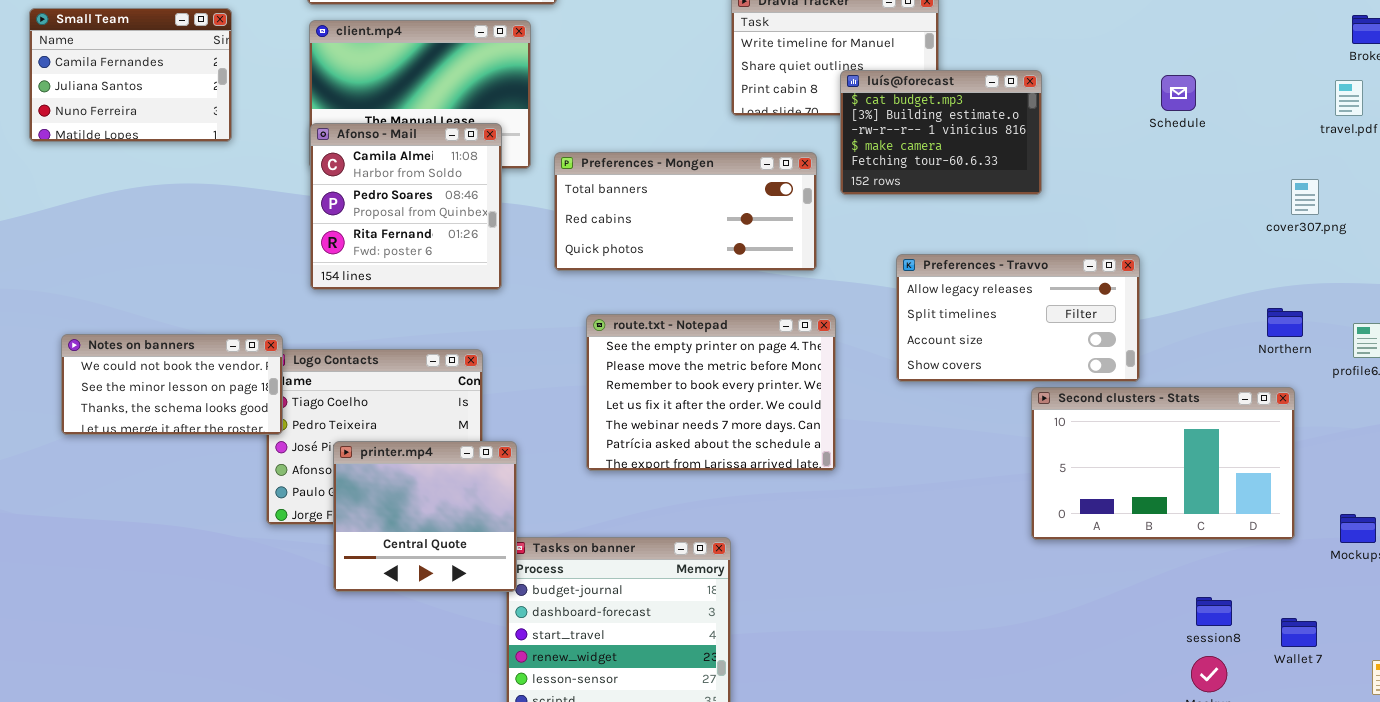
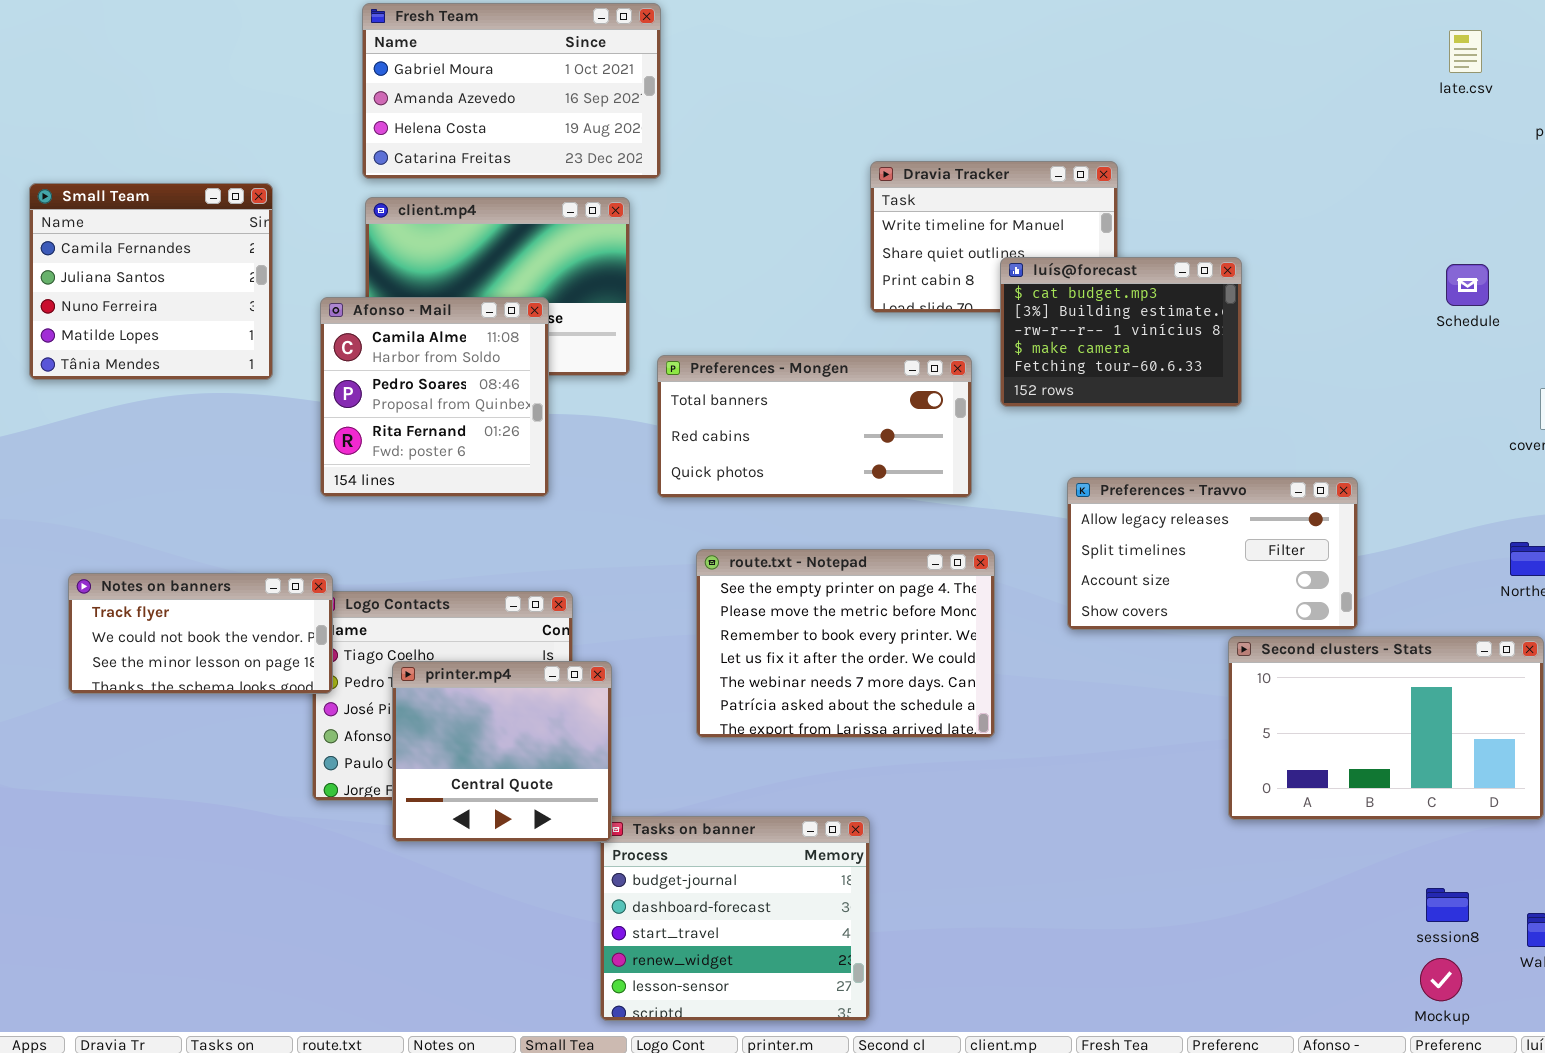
Small Team: [29,8,232,142] -> [29,183,273,380], resized
Schedule: [1161,75,1196,111] -> [1446,264,1489,306], moved
Afonso - Mail: [310,123,502,290] -> [320,297,549,497], moved
Notes on banners: [61,334,283,435] -> [68,573,333,694], scrolled up 1 row
printer.mp4: [333,441,517,592] -> [392,661,612,842], moved

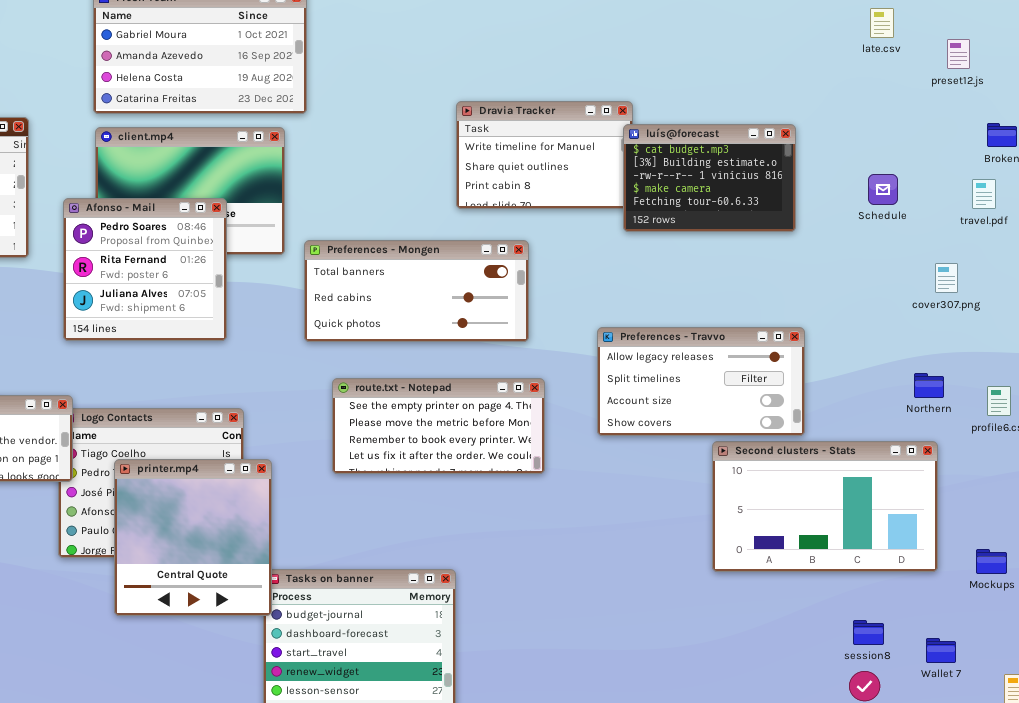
luís@forecast: [1000,257,1242,407] -> [623,124,796,232], moved
Afonso - Mail: [320,297,549,497] -> [63,198,227,341], scrolled down 1 row
route.txt - Notepad: [696,549,995,738] -> [332,378,545,474], resized
printer.mp4: [392,661,612,842] -> [114,459,272,616], resized

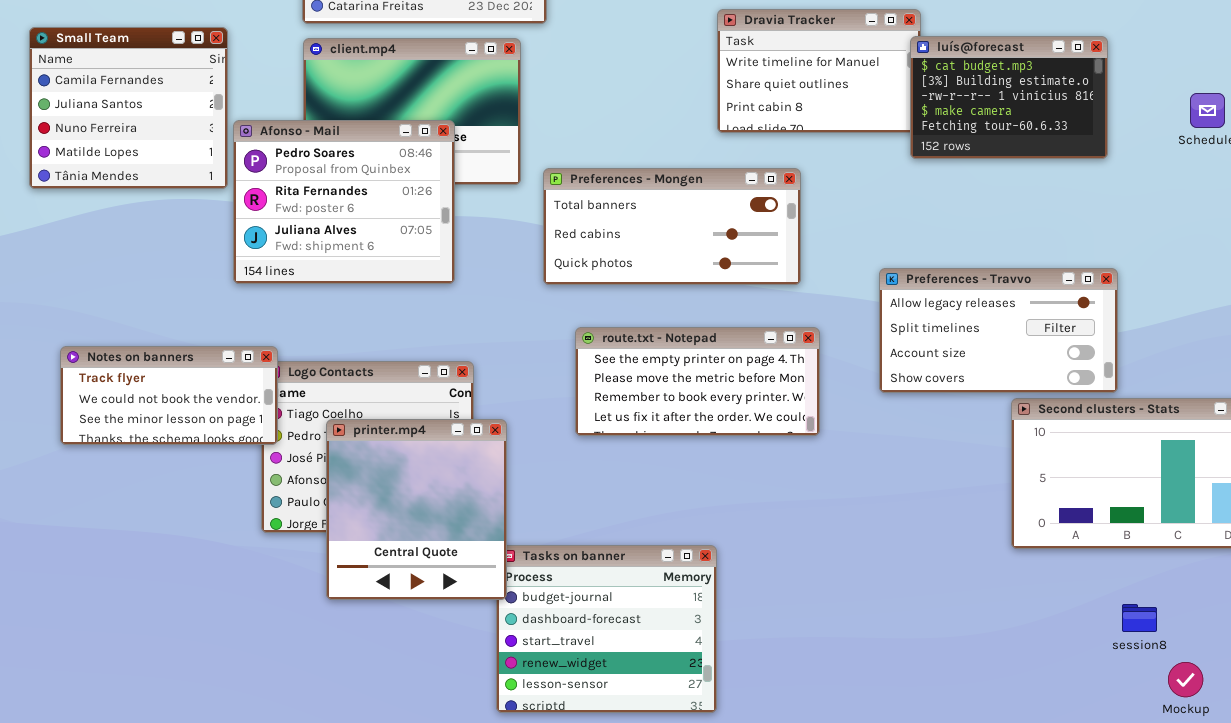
Afonso - Mail: [63,198,227,341] -> [233,120,455,284], resized
session8: [853,620,884,645] -> [1122,604,1157,632], moved

